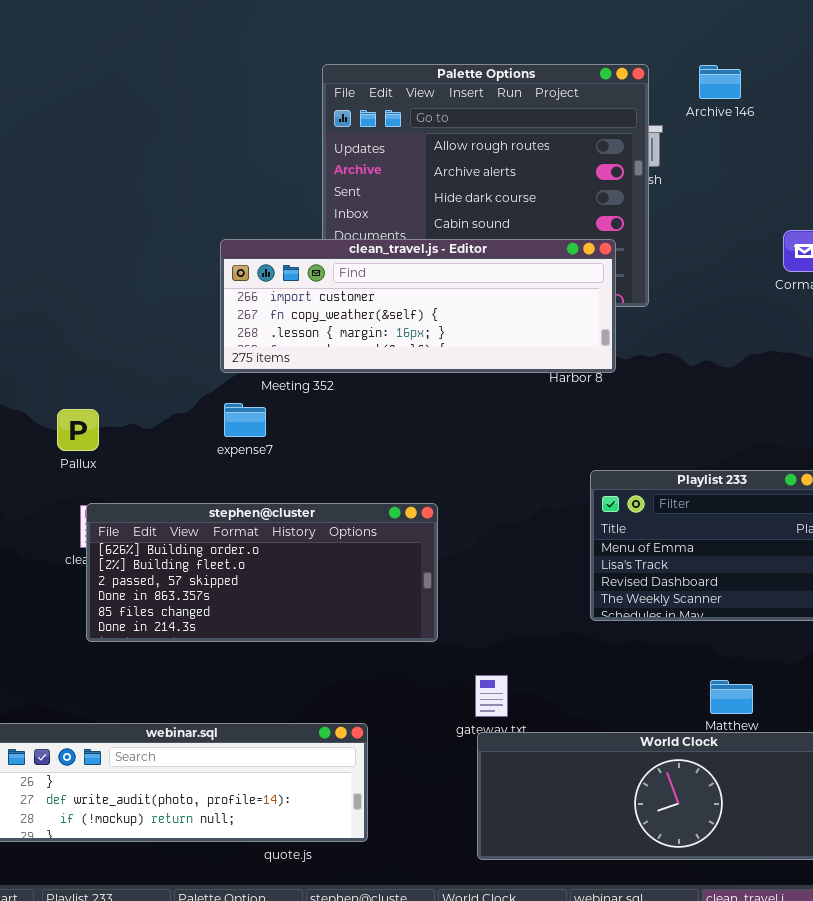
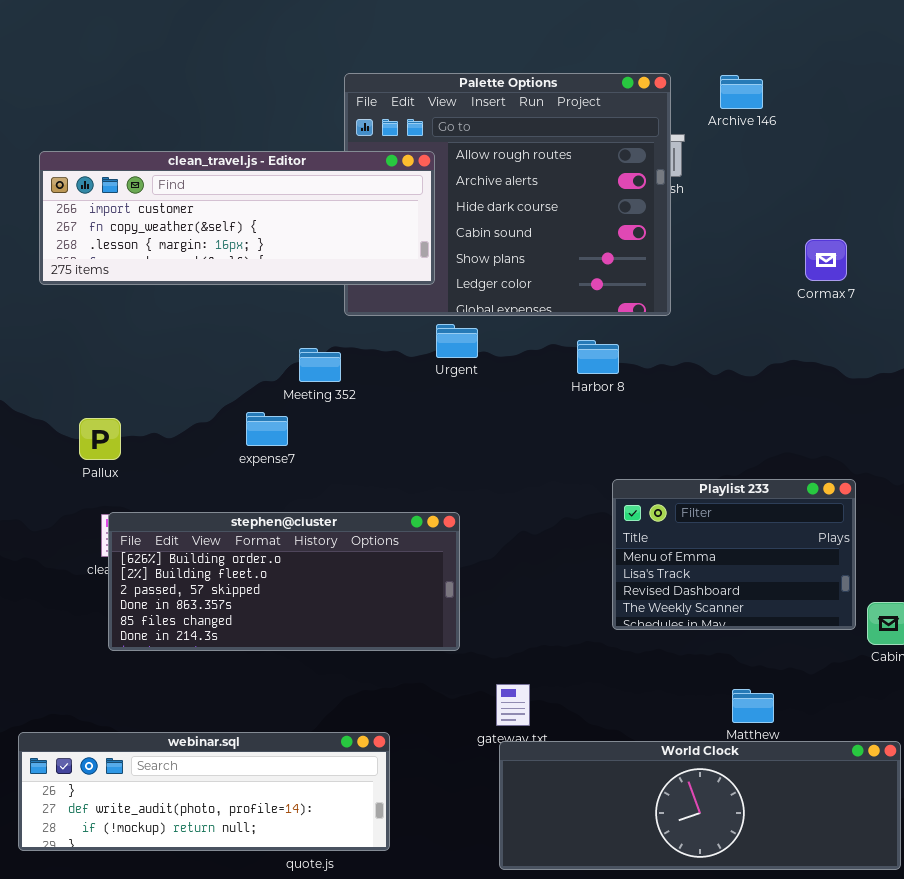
clean_travel.js - Editor: [220,239,616,373] -> [39,151,435,285], moved

